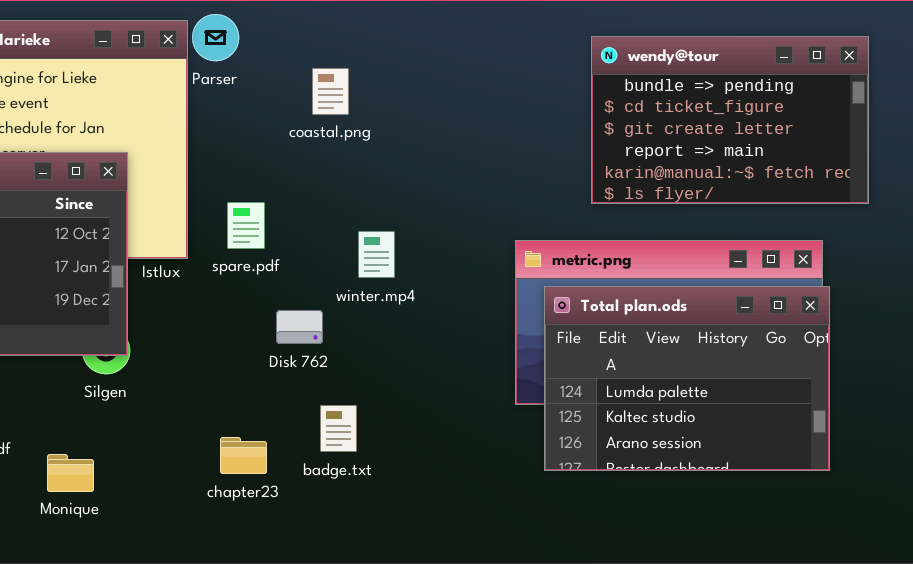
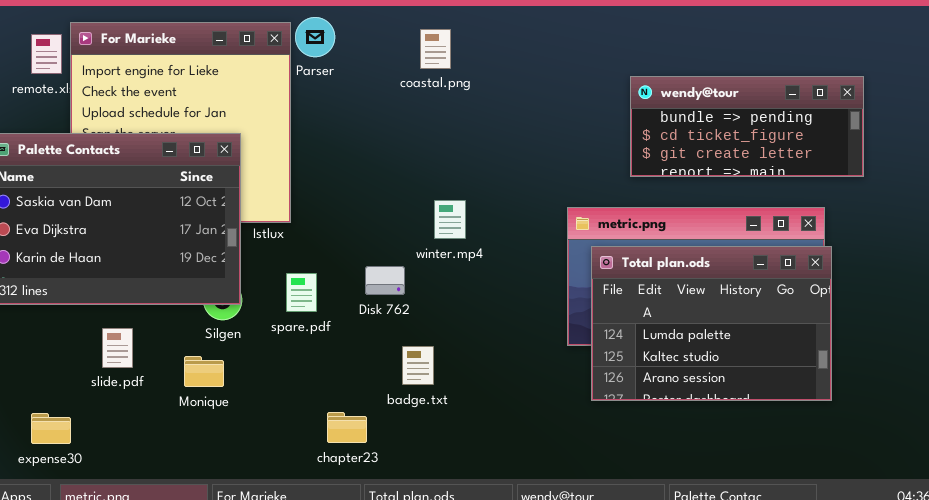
wendy@tour: [591,36,869,204] -> [630,76,864,177], resized
coastal.png: [312,68,349,115] -> [420,29,451,69], moved
spare.pdf: [227,202,265,249] -> [286,273,317,312], moved
chapter23: [220,437,267,474] -> [327,412,367,443], moved
Monique: [47,454,94,492] -> [184,356,224,387], moved

